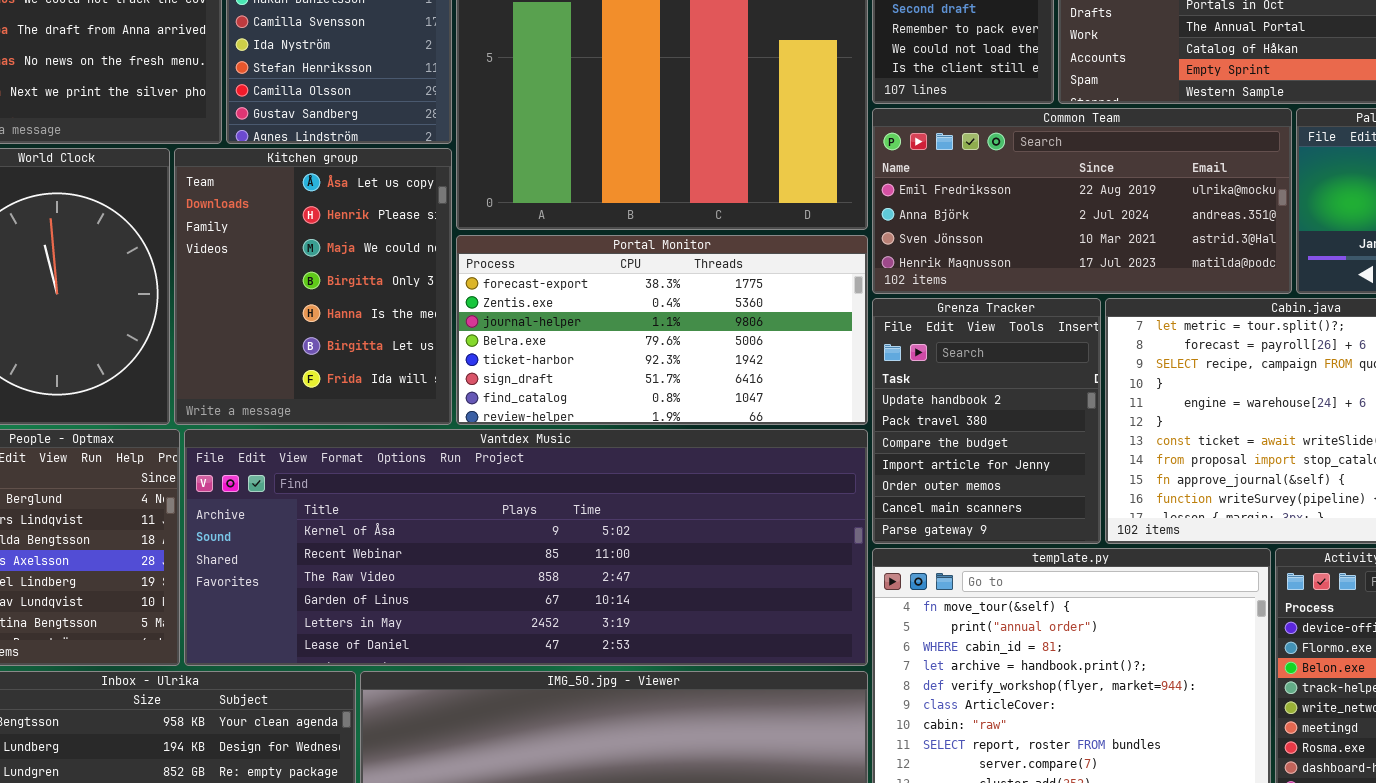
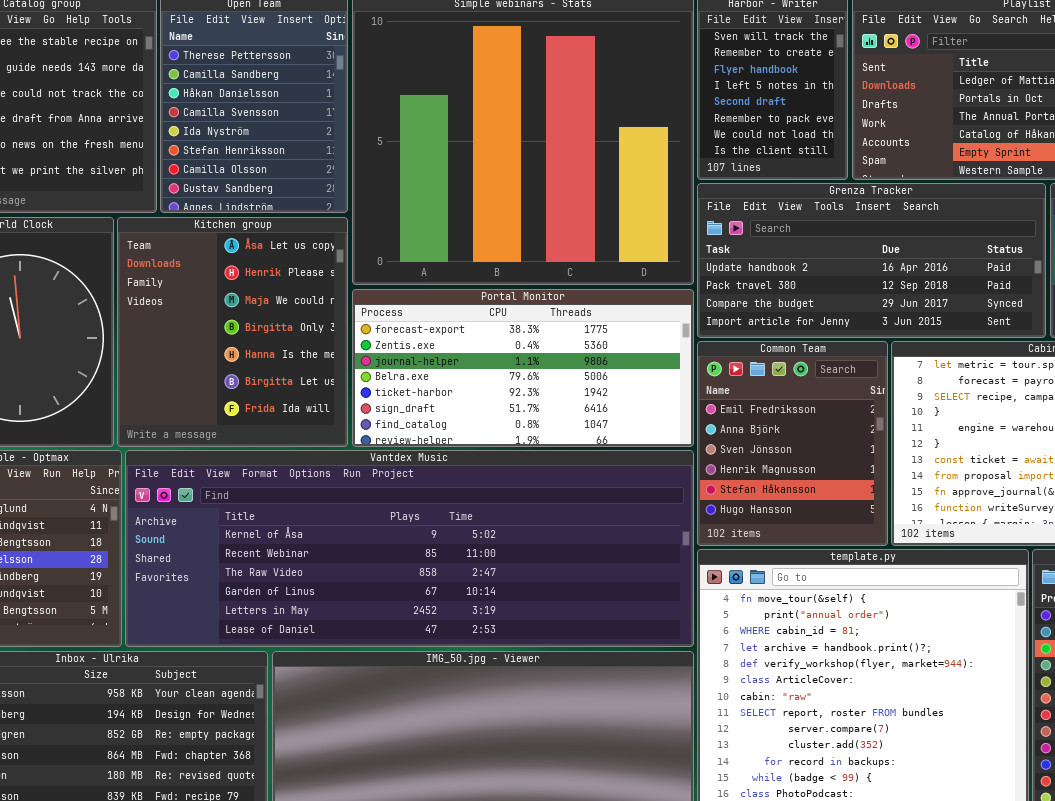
Common Team: [872,108,1292,294] -> [697,341,888,546], moved, resized
Grenza Tracker: [872,298,1101,544] -> [697,183,1046,338], moved, resized

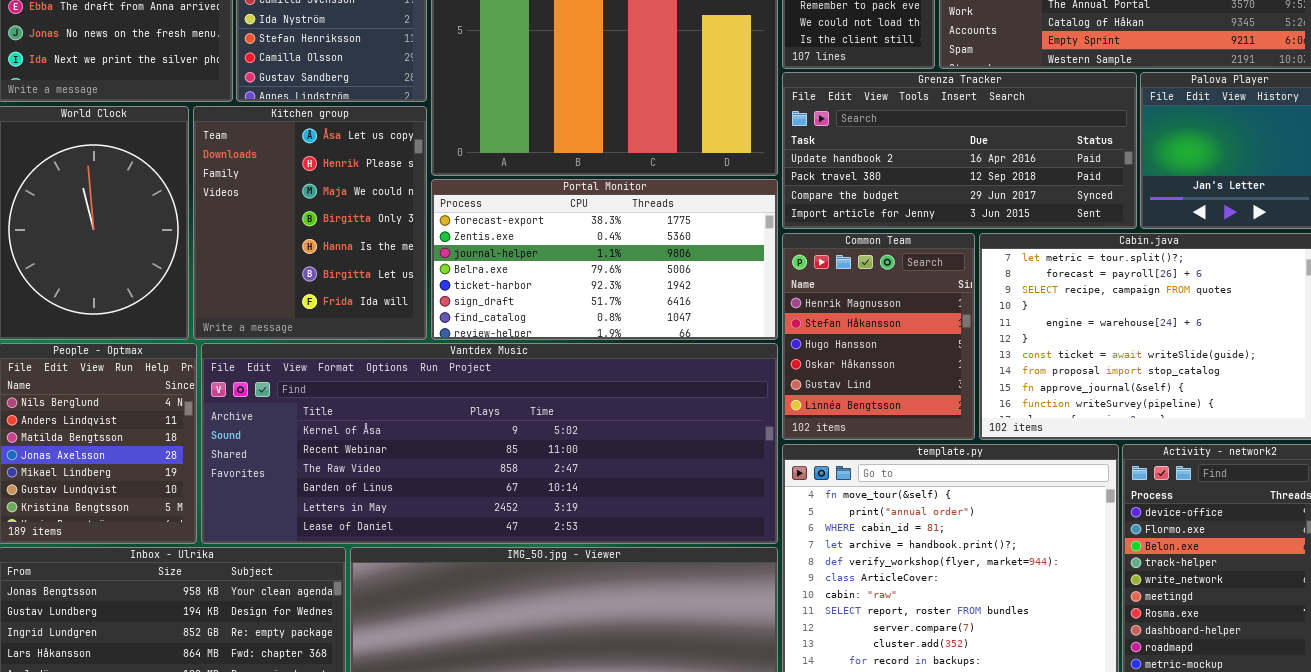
Common Team: [697,341,888,546] -> [782,233,975,440], scrolled down 3 rows

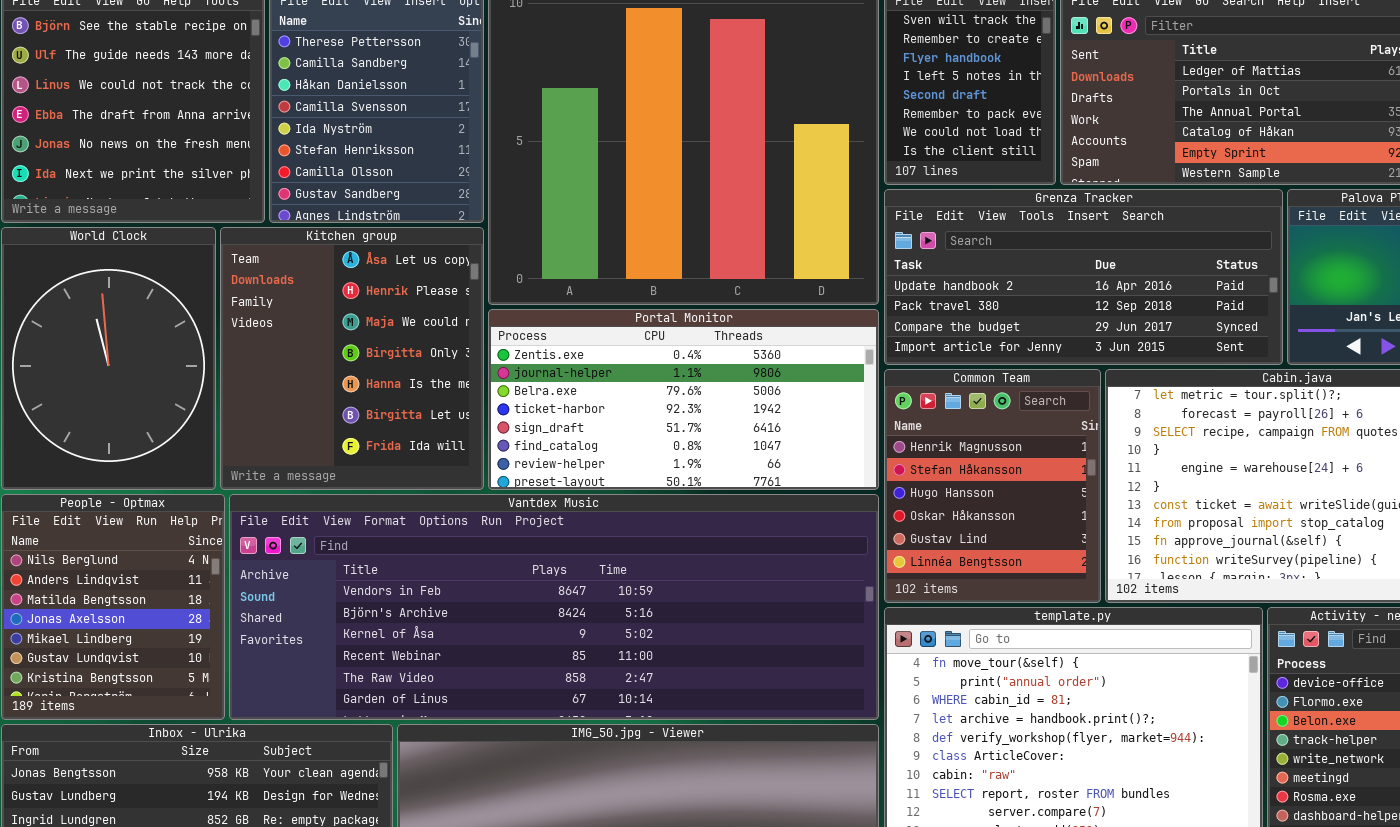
Portal Monitor: [431,179,778,340] -> [488,309,879,490], scrolled down 1 row
Vantdex Music: [201,343,778,544] -> [229,494,879,720], scrolled up 2 rows

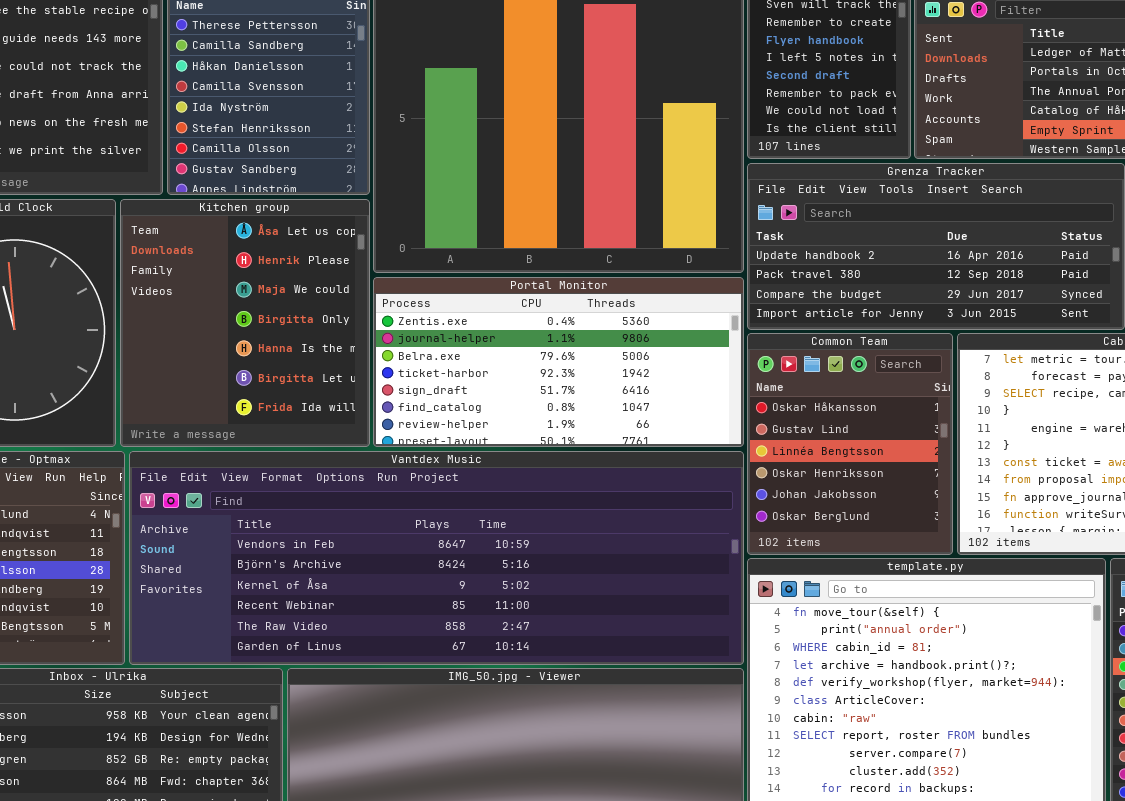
Common Team: [884,369,1101,603] -> [747,333,953,555], scrolled down 3 rows

